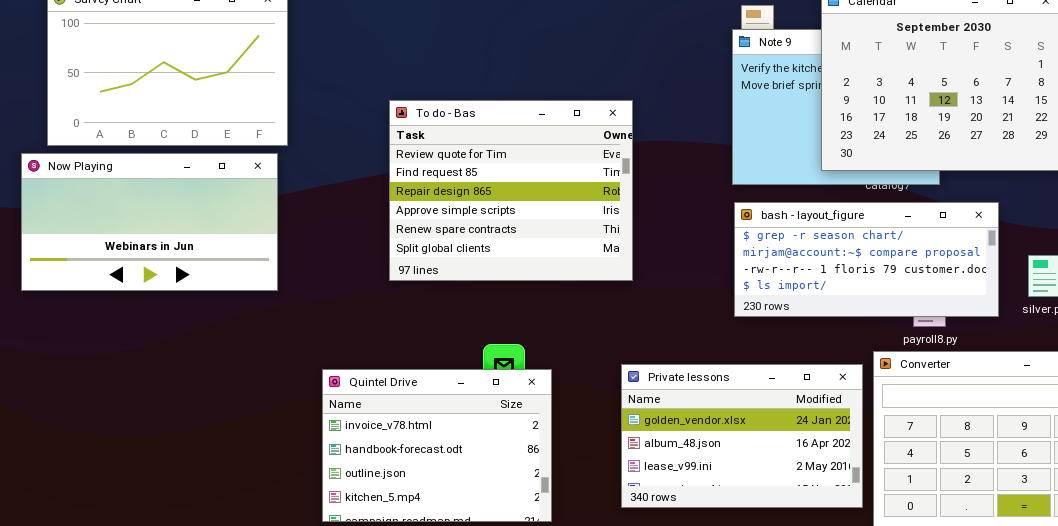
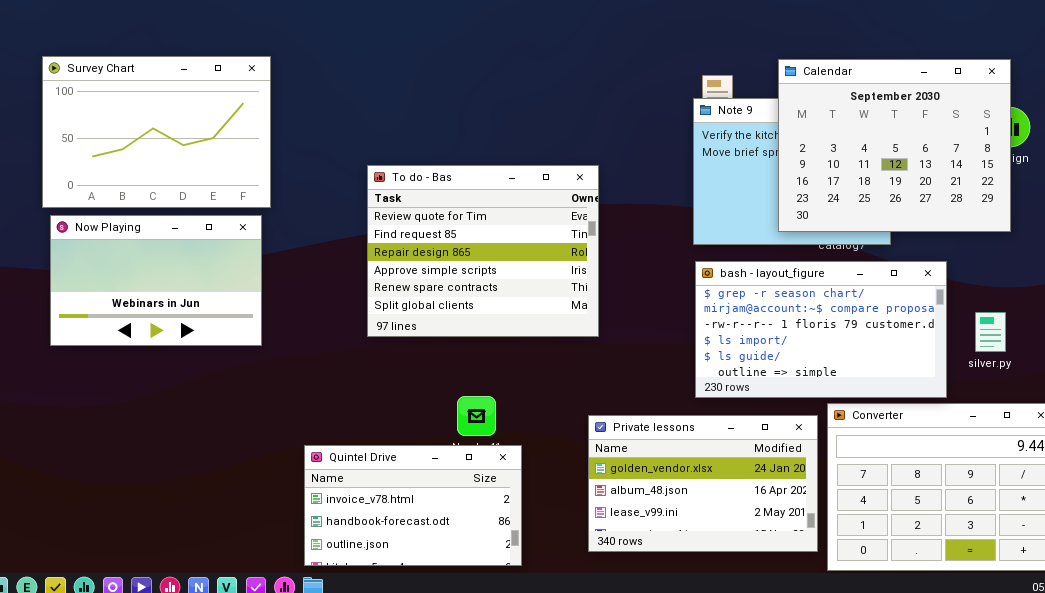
Now Playing: [21,153,278,291] -> [50,215,262,346], resized
bash - layout_figure: [734,202,999,317] -> [695,261,947,398], resized
Quintel Drive: [322,369,552,522] -> [304,445,522,566], resized

